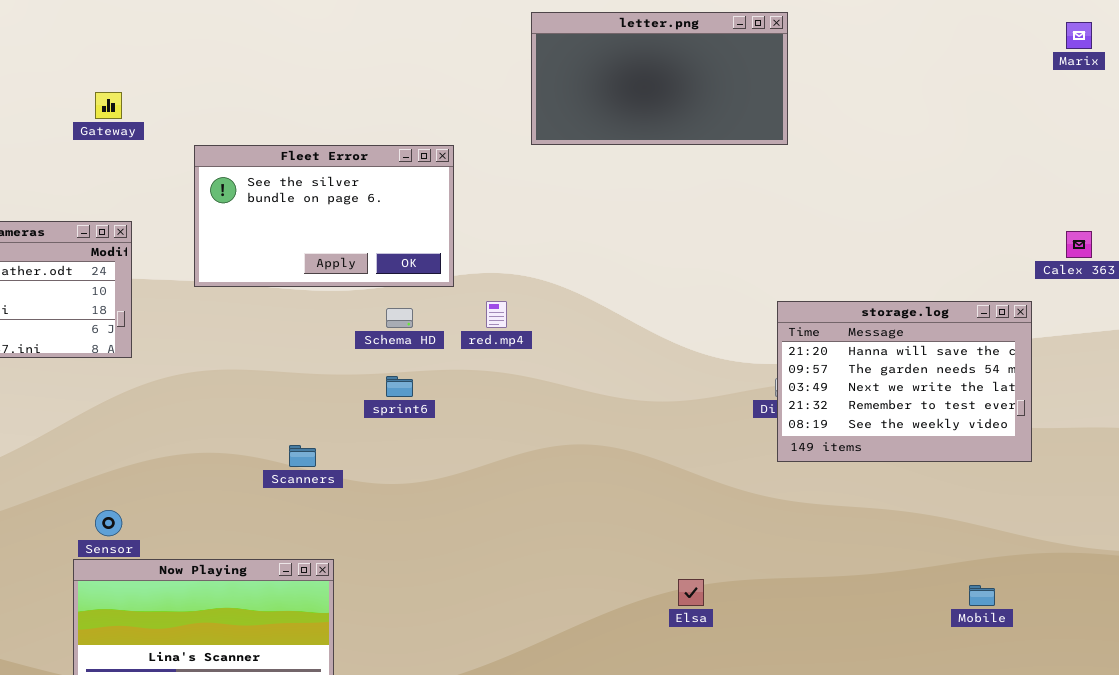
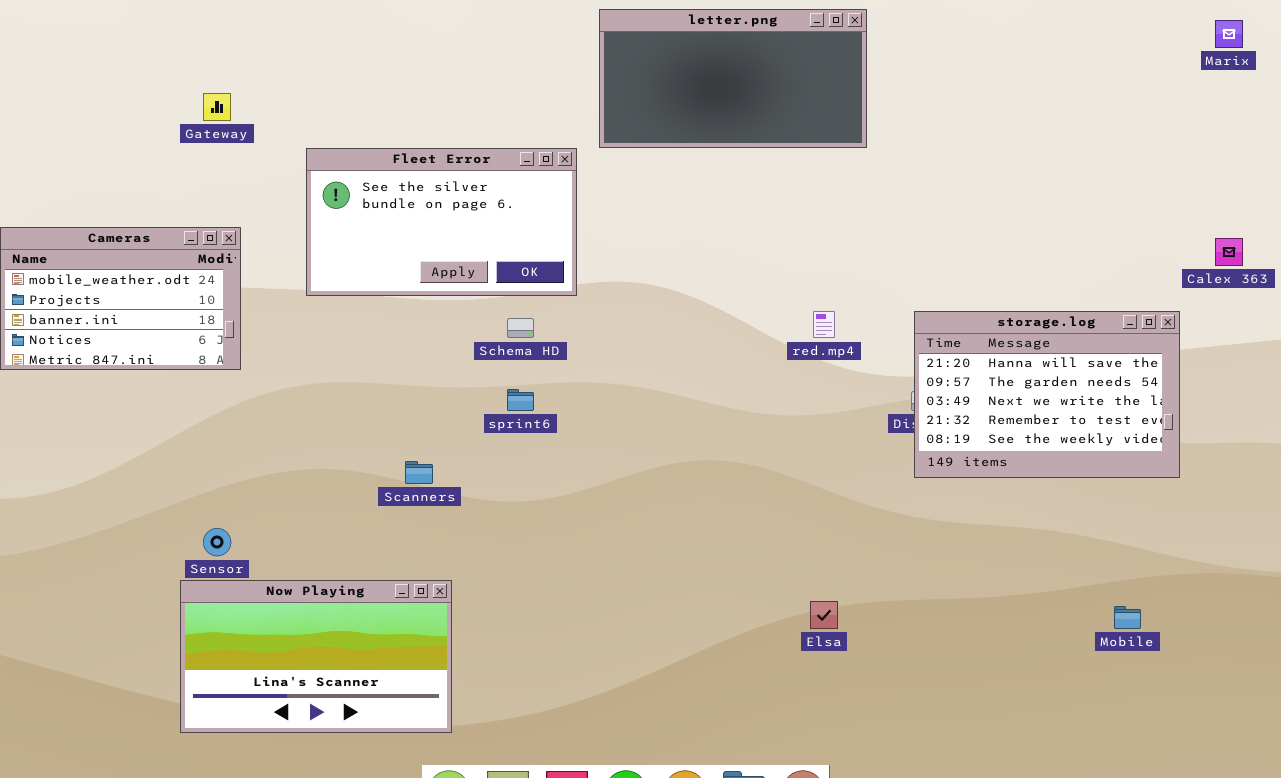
letter.png: [531,12,788,145] -> [599,9,867,148], moved
red.mp4: [486,301,507,328] -> [813,311,835,338], moved

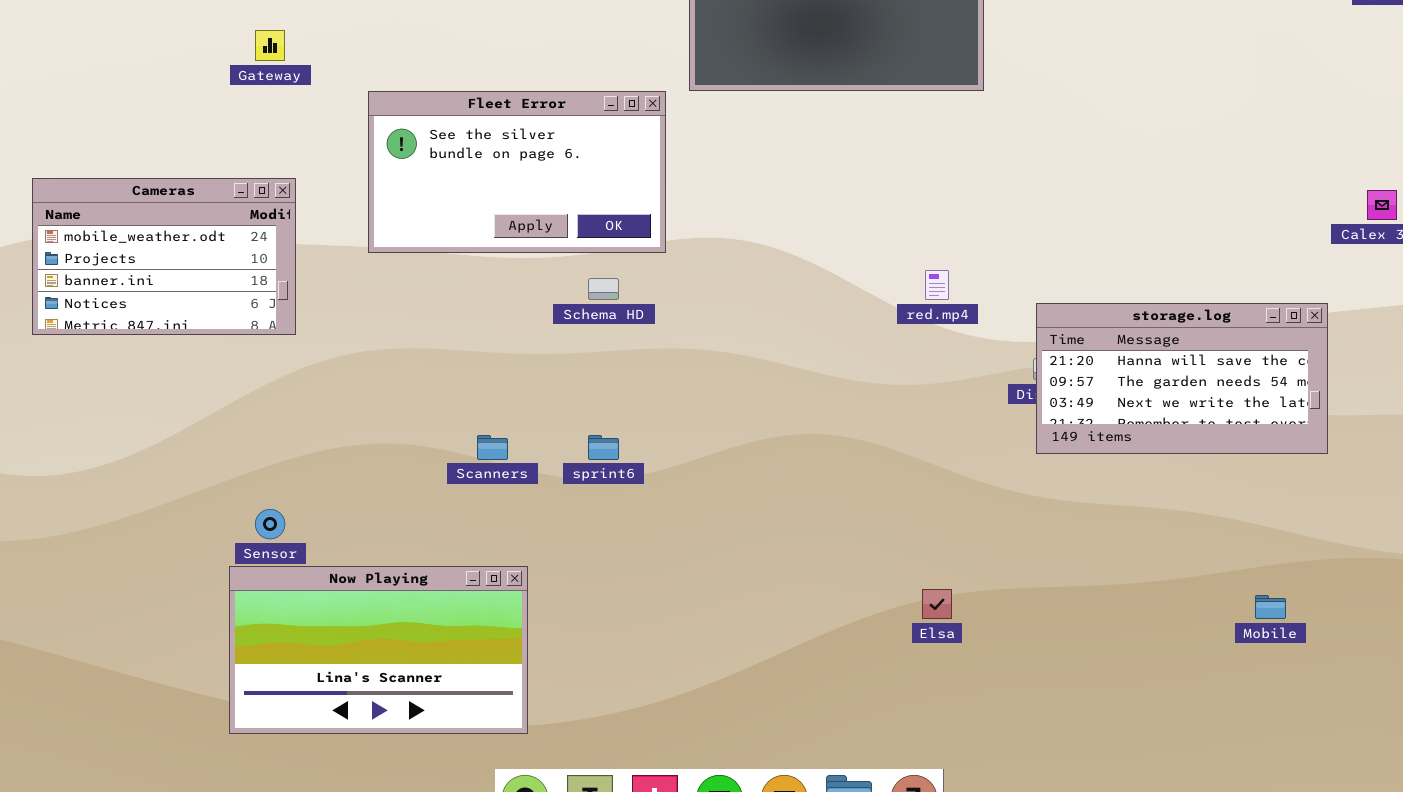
storage.log: [914,311,1180,478] -> [1036,303,1328,454], resized
sprint6: [507,389,534,411] -> [588,435,619,460], moved

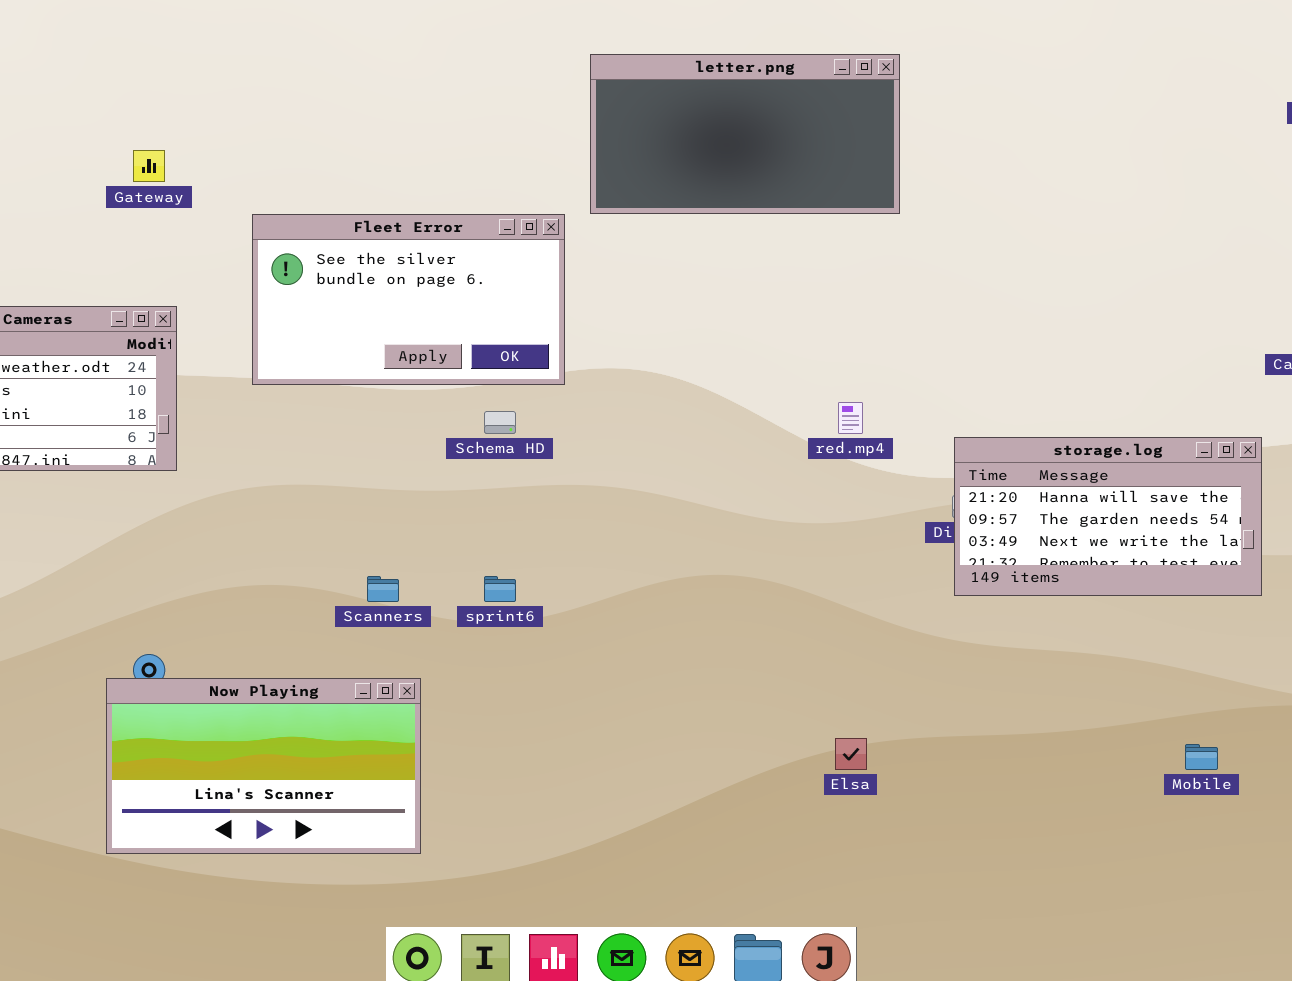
Now Playing: [229,566,528,734] -> [106,678,421,854], moved

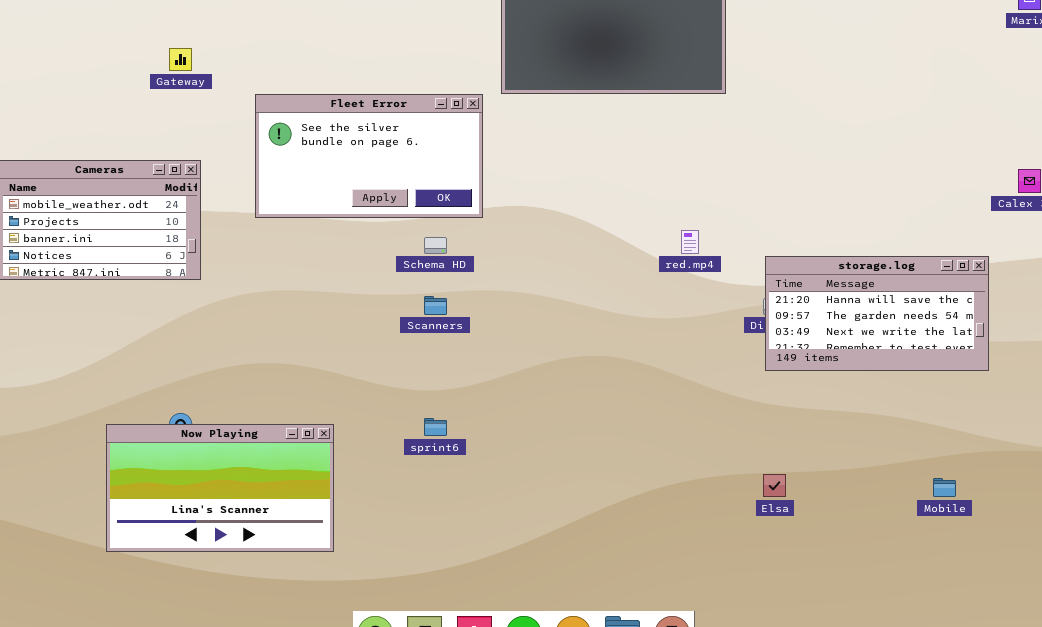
Scanners: [367,576,399,602] -> [424,296,447,315], moved
sprint6: [484,576,516,602] -> [424,418,447,436], moved
Now Playing: [106,678,421,854] -> [106,424,334,552], moved
Elsa: [835,738,867,770] -> [763,474,786,497], moved

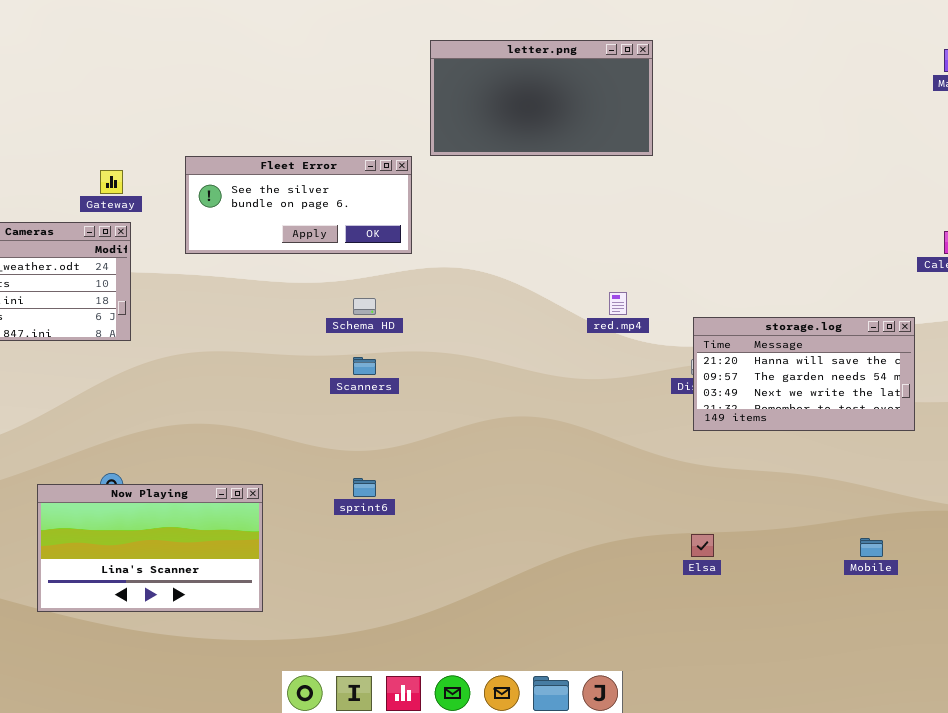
Gateway: [169,48,192,71] -> [100,170,123,194], moved
Fleet Error: [255,94,483,218] -> [185,156,412,254], resized

